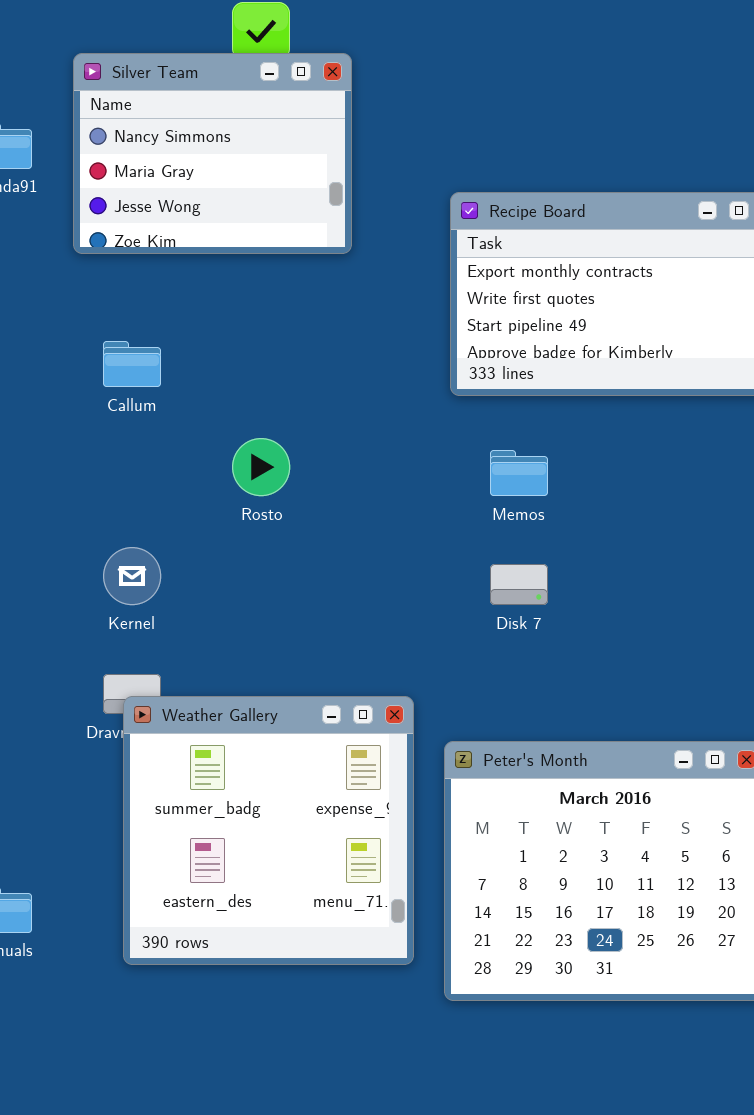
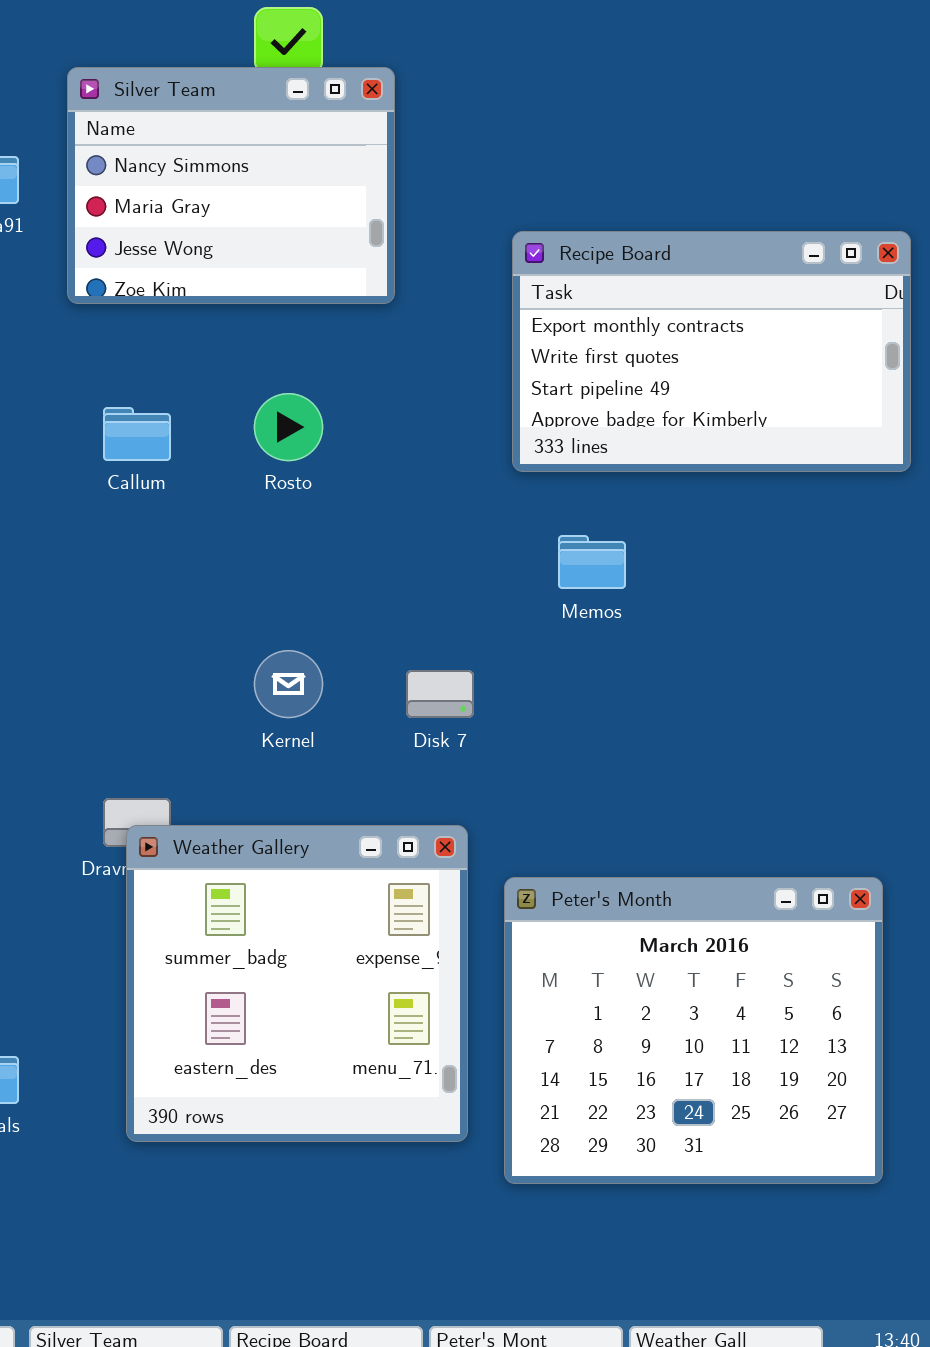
Rosto: [232,438,290,496] -> [254,393,323,461], moved
Kernel: [103,547,161,605] -> [254,650,323,718], moved
Disk 7: [490,564,548,605] -> [406,670,474,718], moved

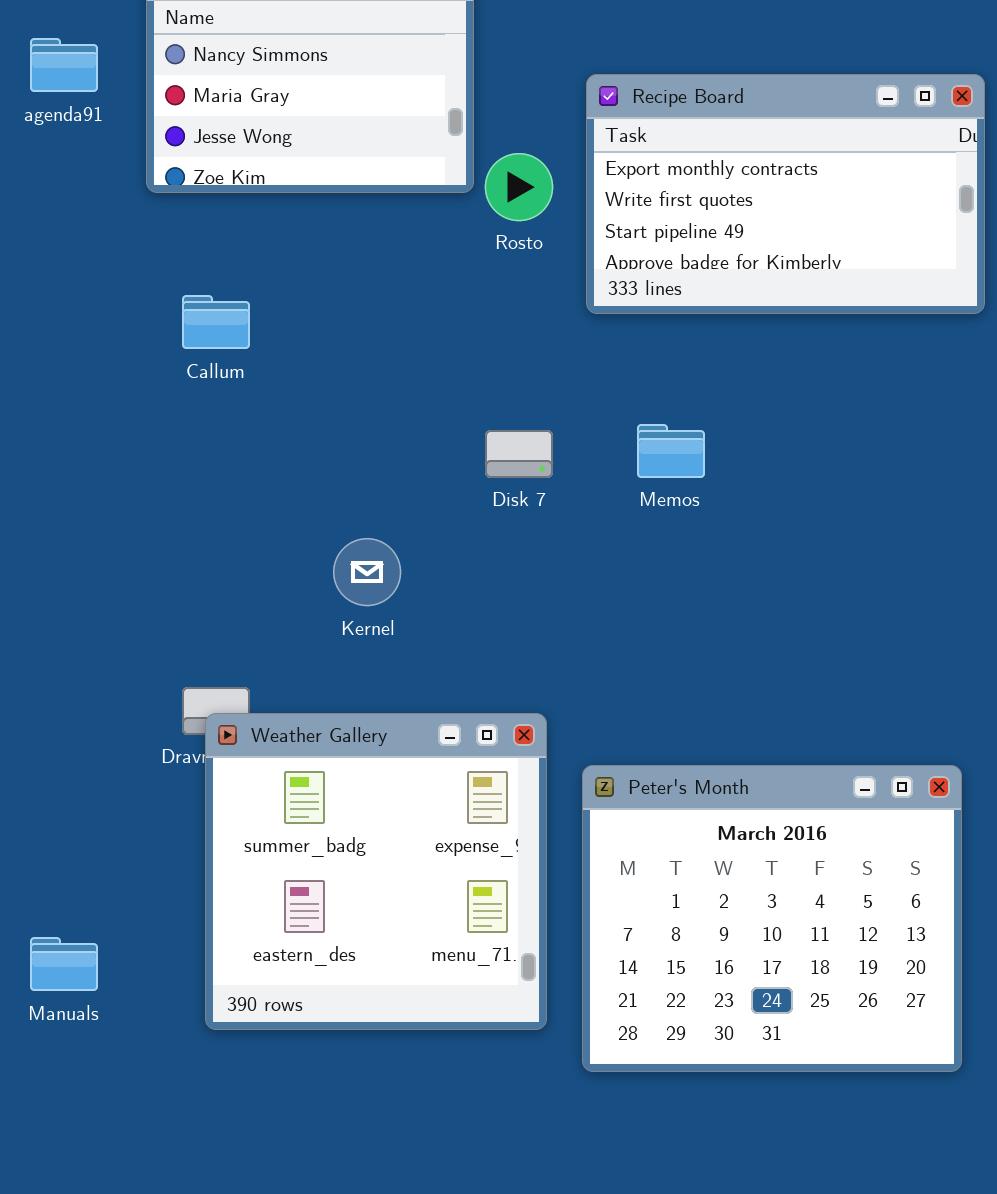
Recipe Board: [512,231,911,472] -> [586,74,985,314], moved
Rosto: [254,393,323,461] -> [485,153,553,221], moved
Disk 7: [406,670,474,718] -> [485,430,553,478], moved

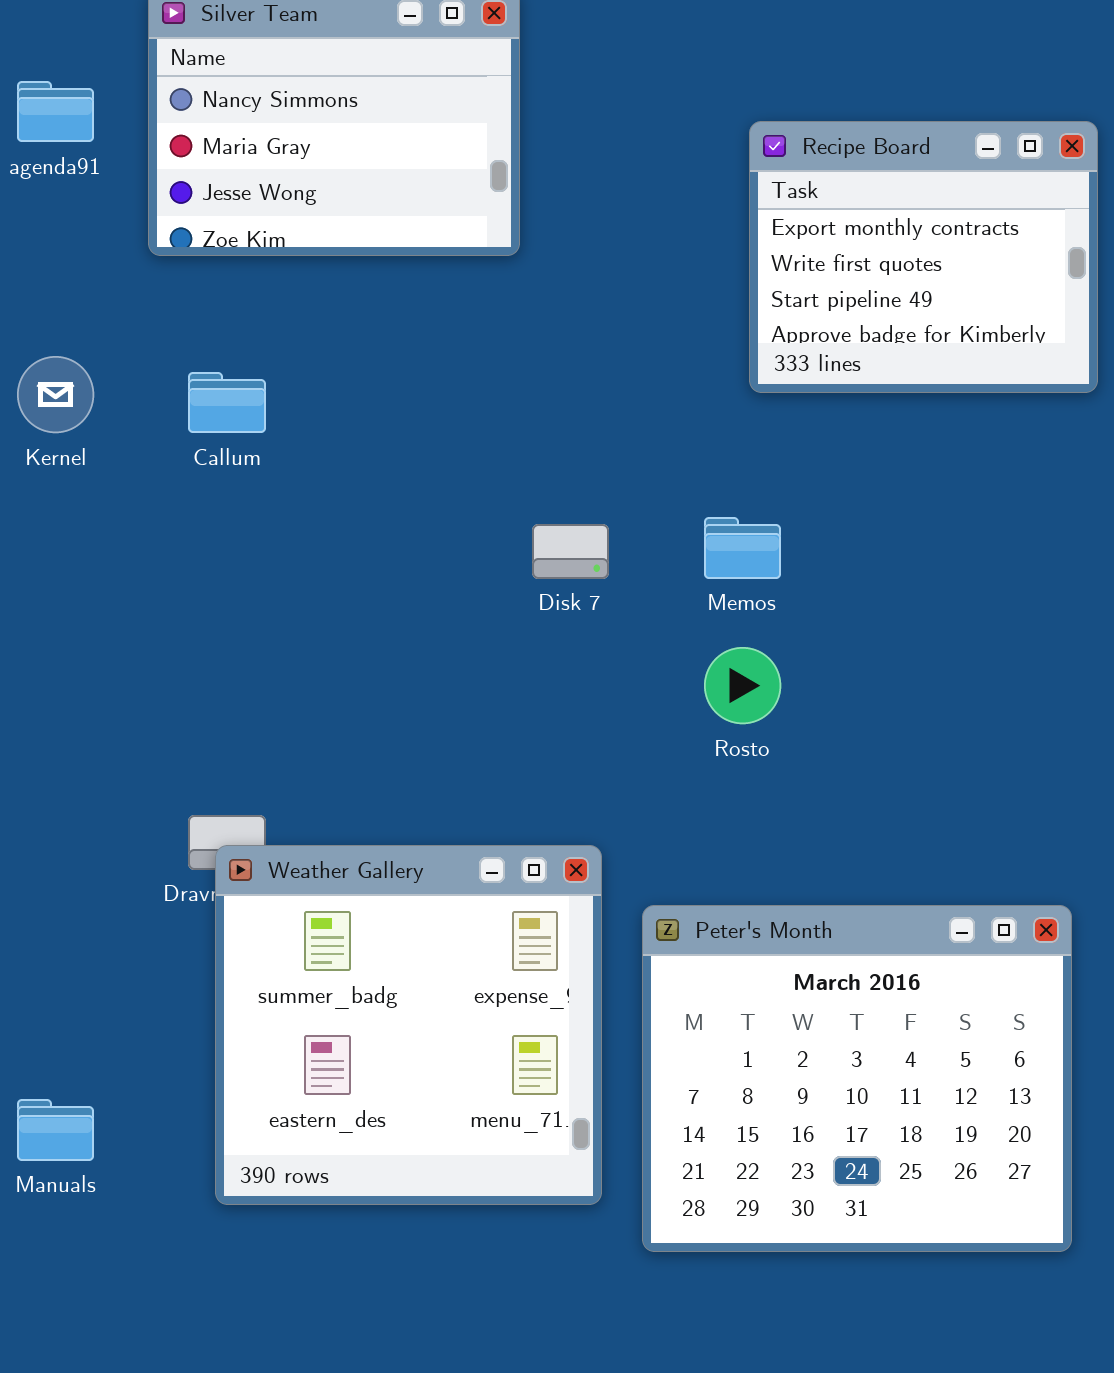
Recipe Board: [586,74,985,314] -> [749,121,1098,393], resized
Rosto: [485,153,553,221] -> [704,647,781,724], moved
Kernel: [333,538,401,606] -> [17,356,94,433], moved

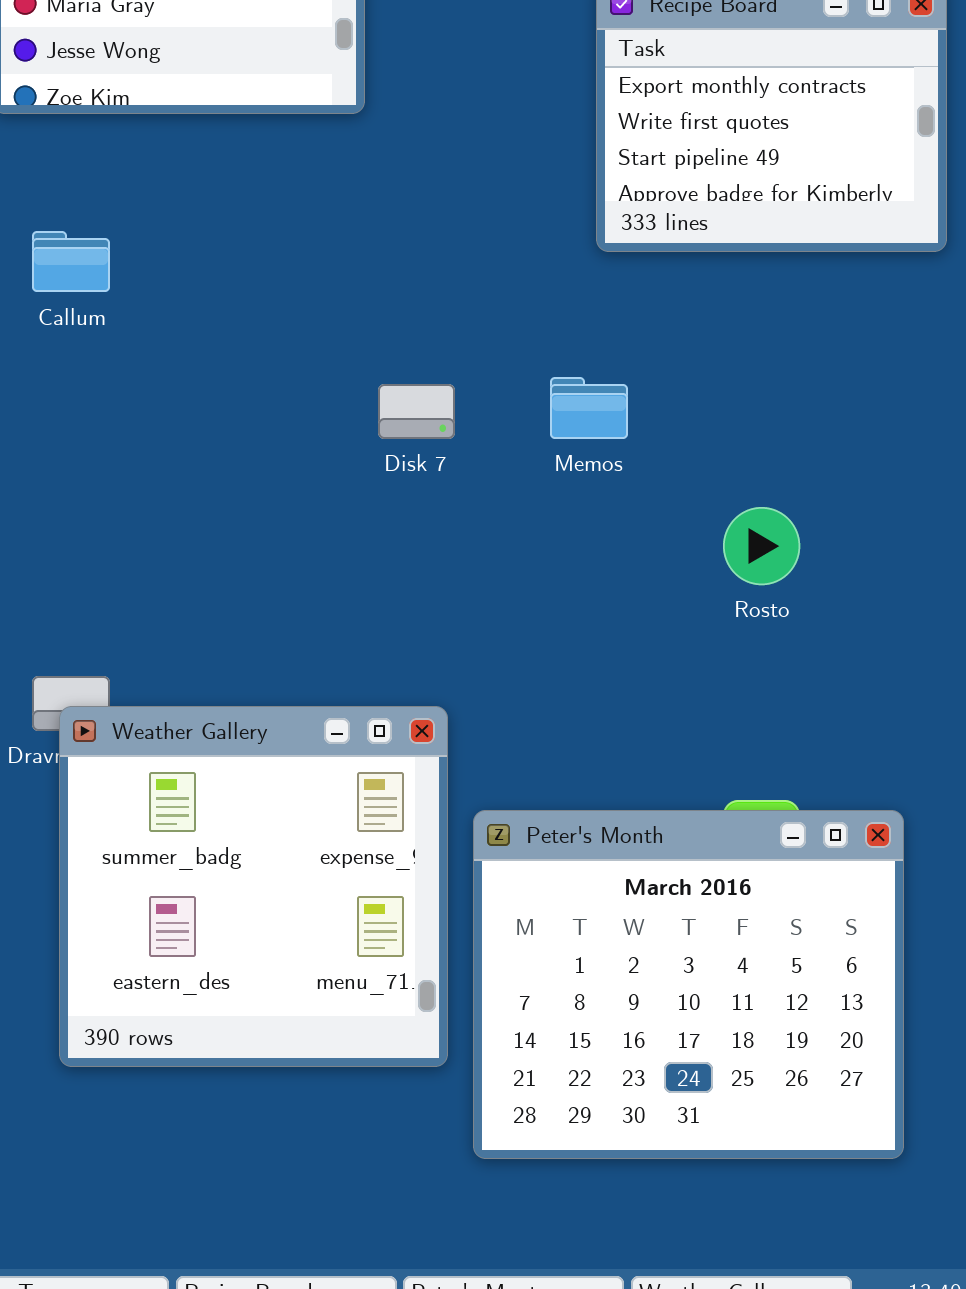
Rosto: [704,647,781,724] -> [723,507,800,585], moved
Peter's Month: [642,905,1072,1252] -> [473,810,904,1159], moved

